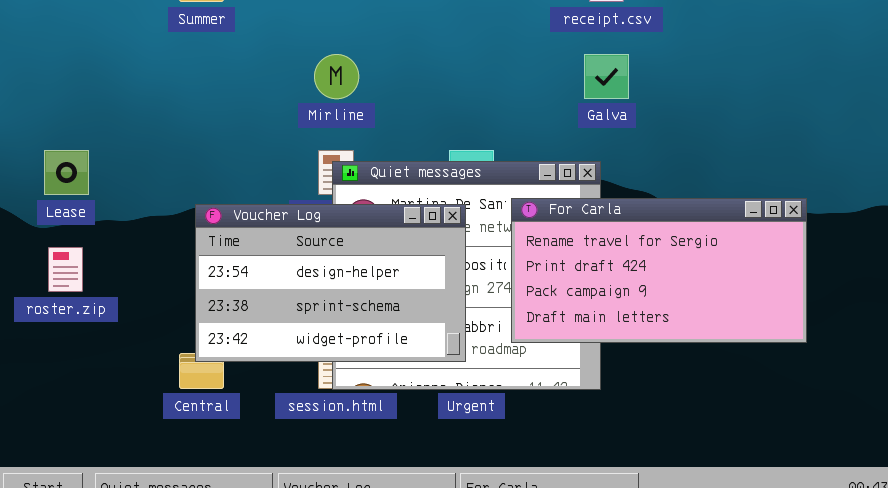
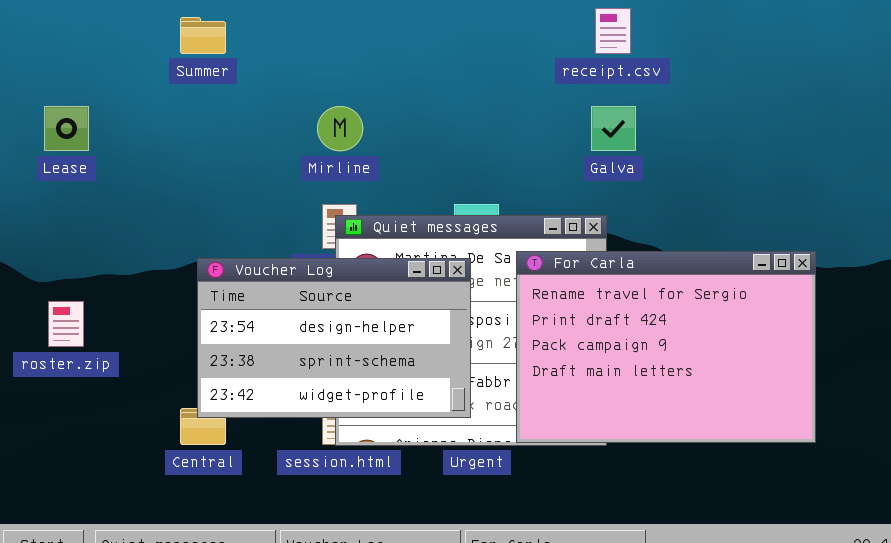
Lease: [44,150,89,195] -> [44,106,89,151], moved
For Carla: [511,198,807,343] -> [516,251,816,443], resized

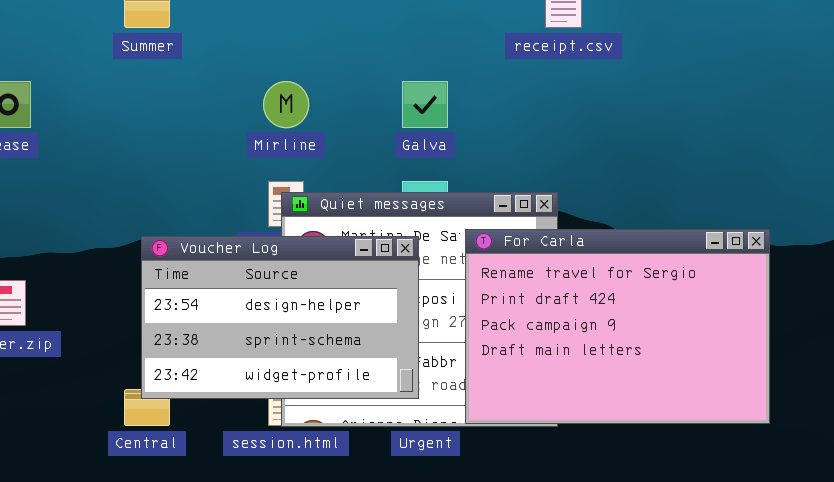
Galva: [591,106,636,151] -> [402,81,448,128], moved

